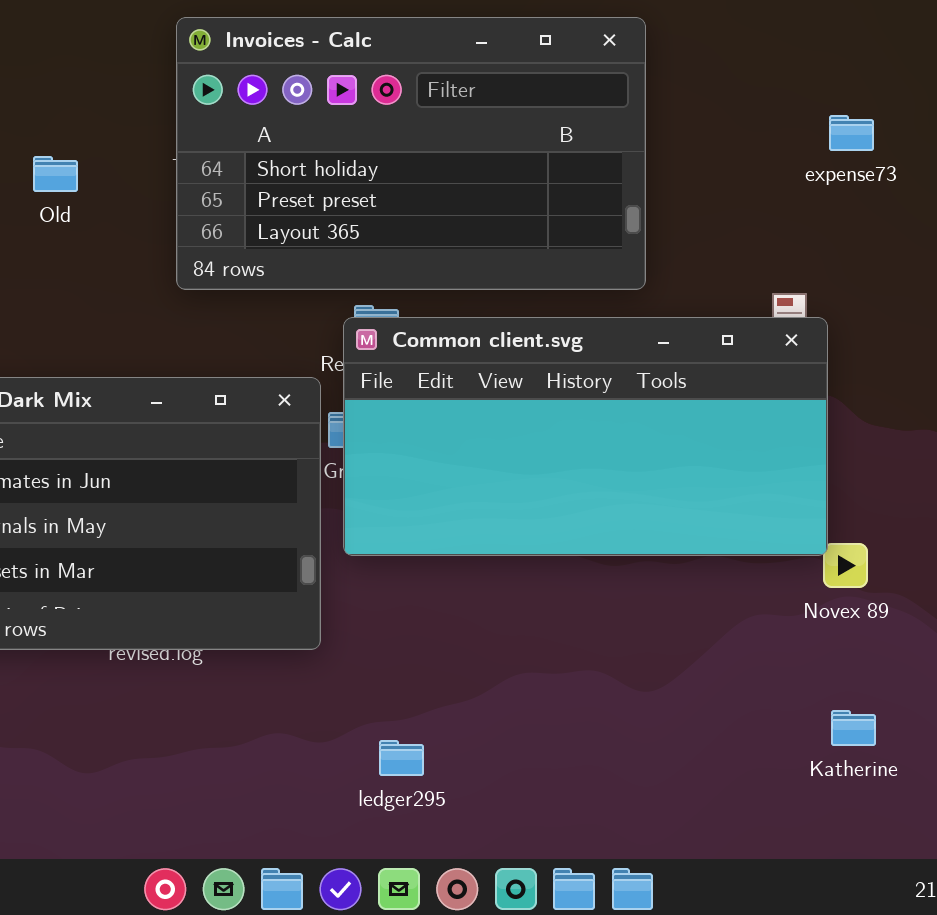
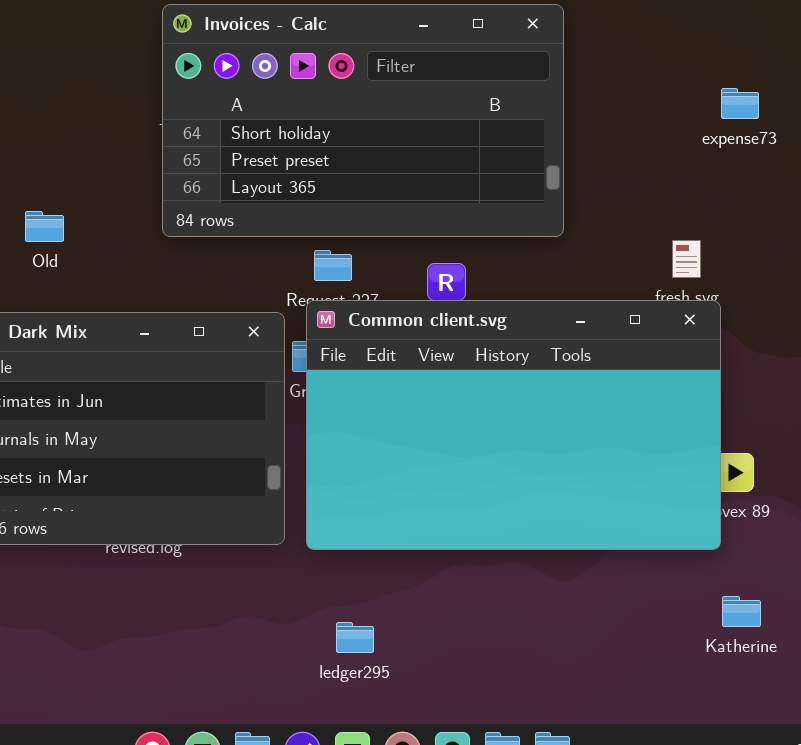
Old: [33,156,78,192] -> [25,211,64,242], moved
Common client.svg: [343,317,828,556] -> [306,300,721,550], moved, resized

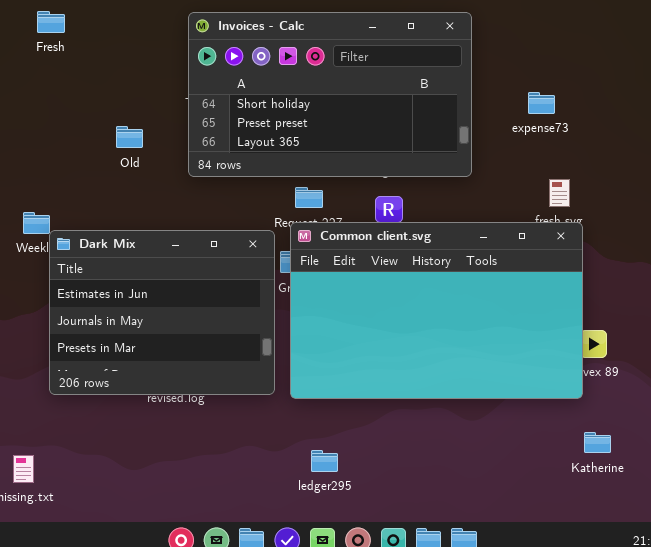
expense73: [721,88,759,119] -> [528,92,555,114], moved
Old: [25,211,64,242] -> [116,126,143,148], moved

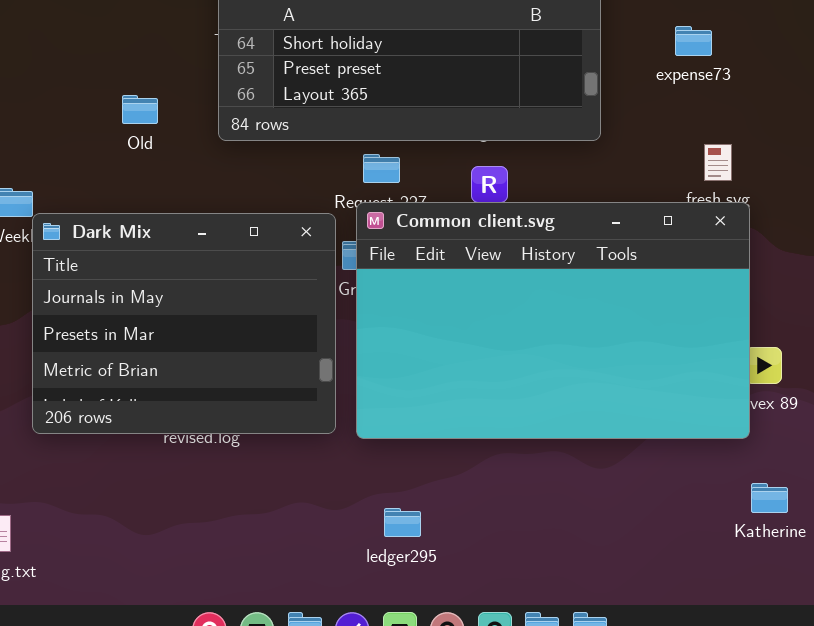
Old: [116,126,143,148] -> [122,95,158,124], moved
Dark Mix: [49,230,275,395] -> [32,213,336,434], scrolled down 1 row

